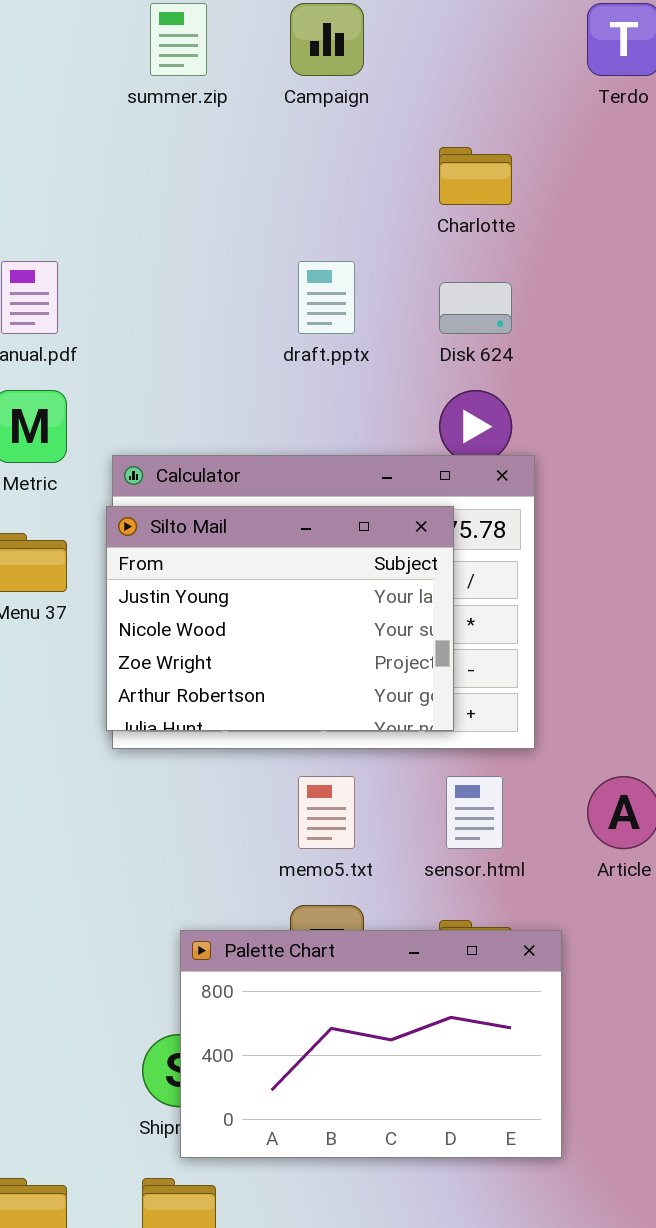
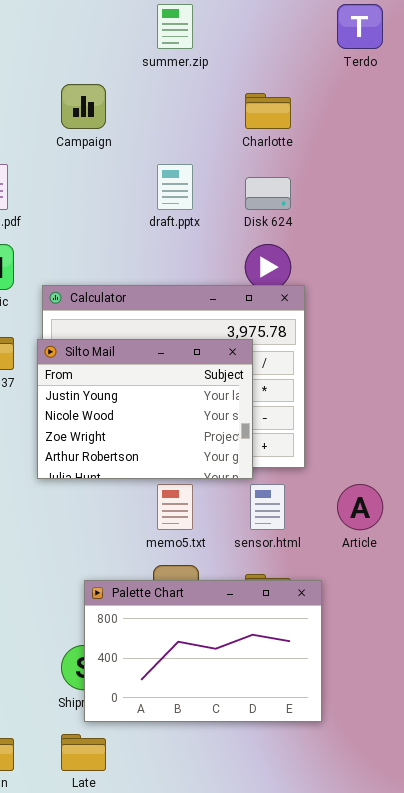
summer.zip: [150,3,207,76] -> [157,4,193,49], moved
Campaign: [290,3,364,76] -> [61,84,106,129], moved
Silto Mail: [106,506,454,731] -> [37,339,253,479], moved

